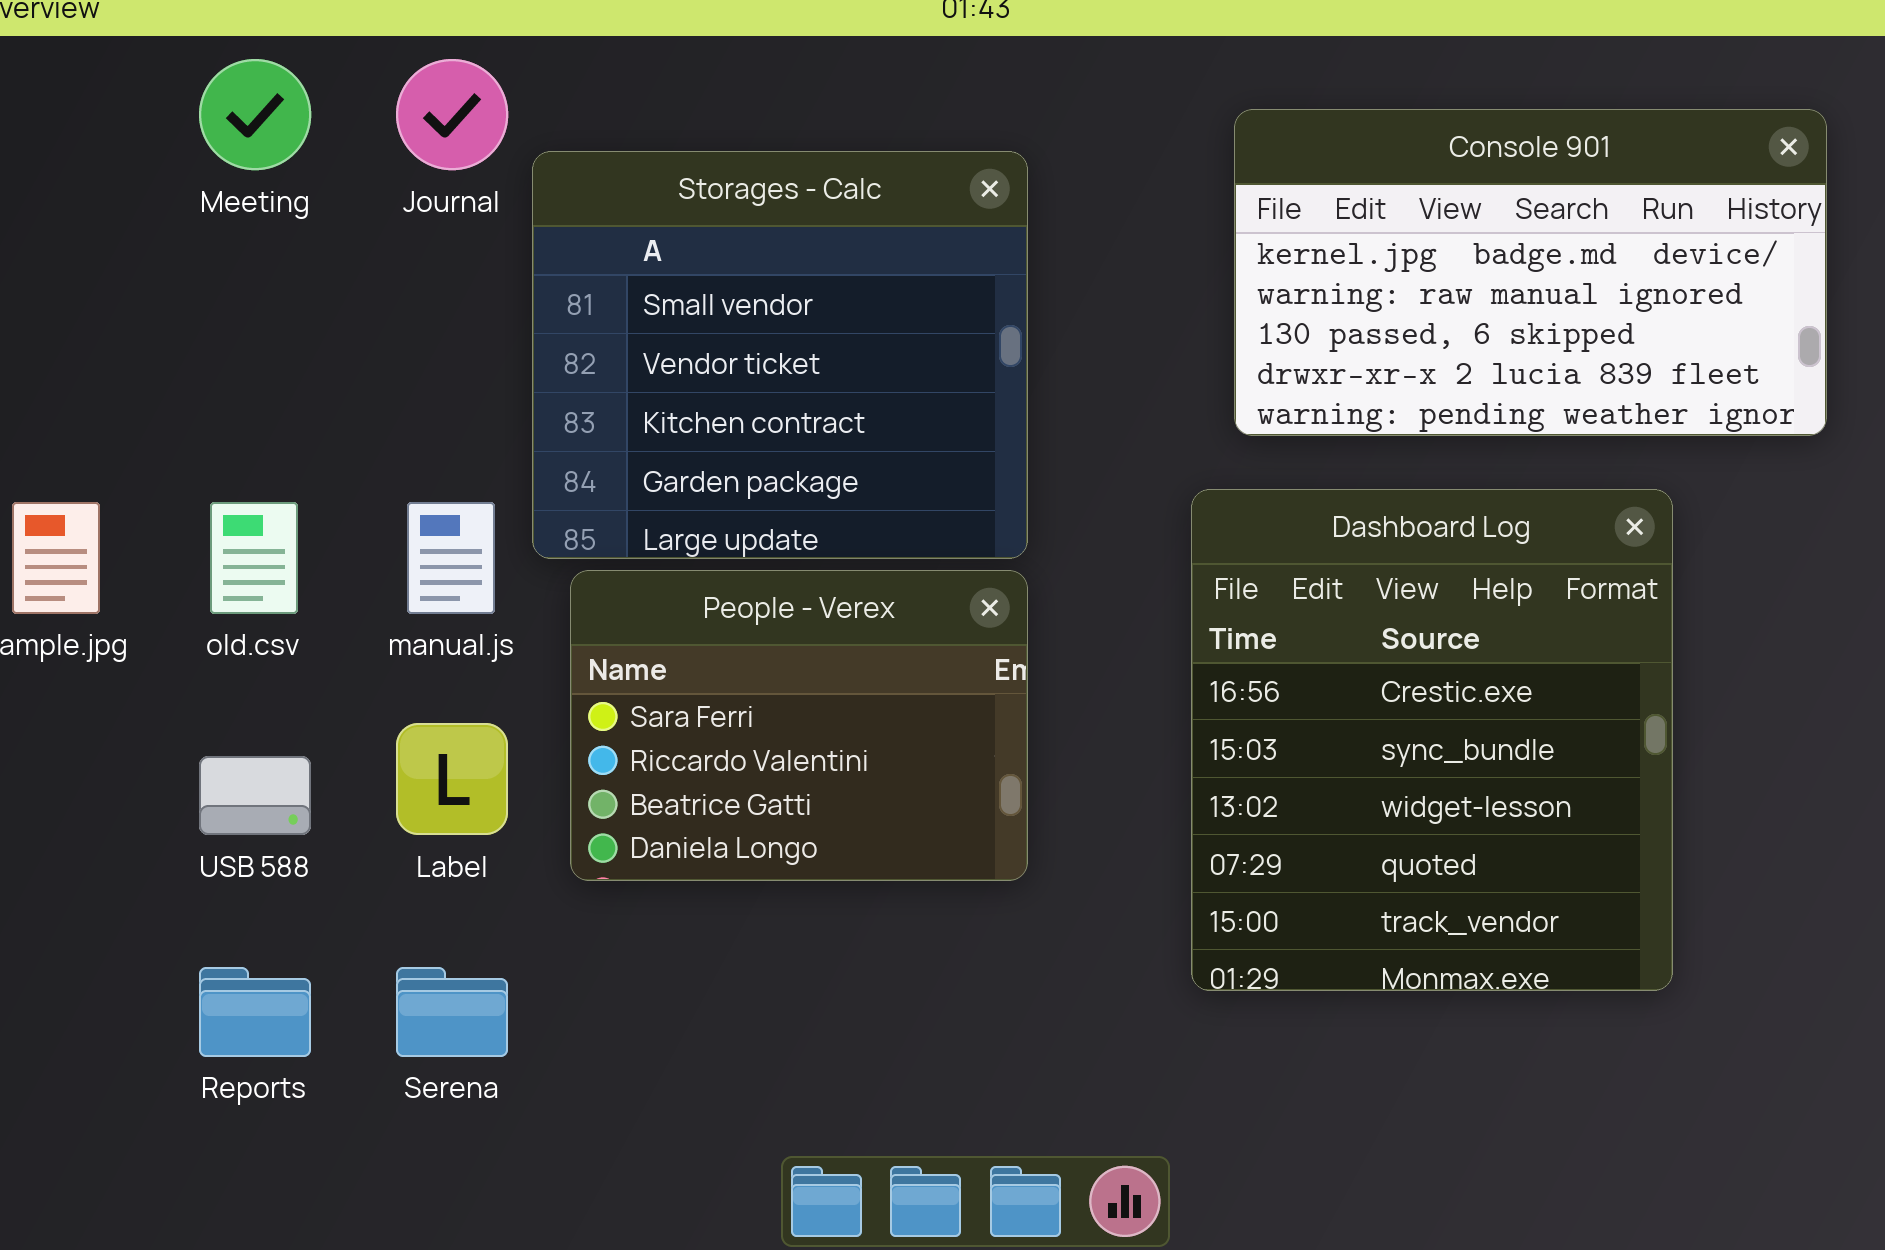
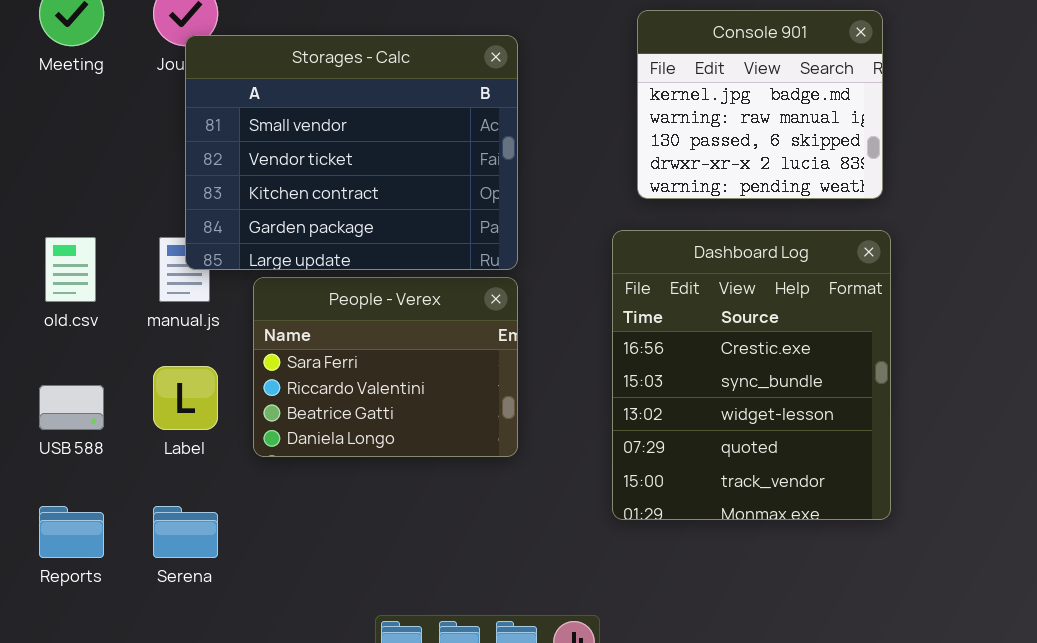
Console 901: [1234,109,1827,436] -> [637,10,883,199], resized
Storages - Calc: [532,151,1028,559] -> [185,35,518,270], resized

